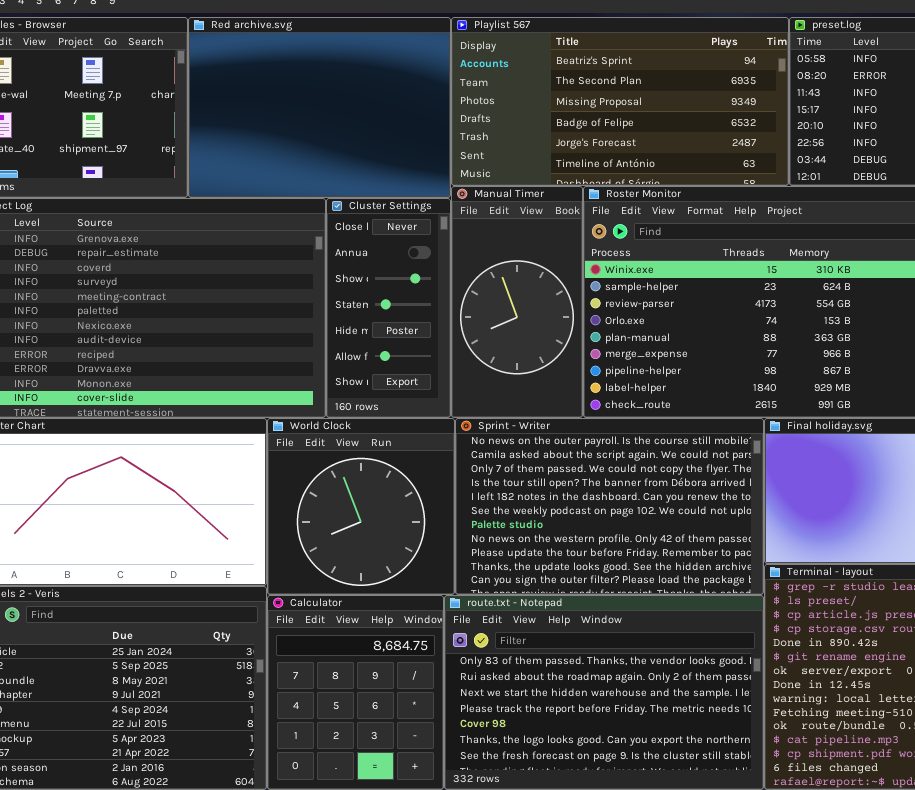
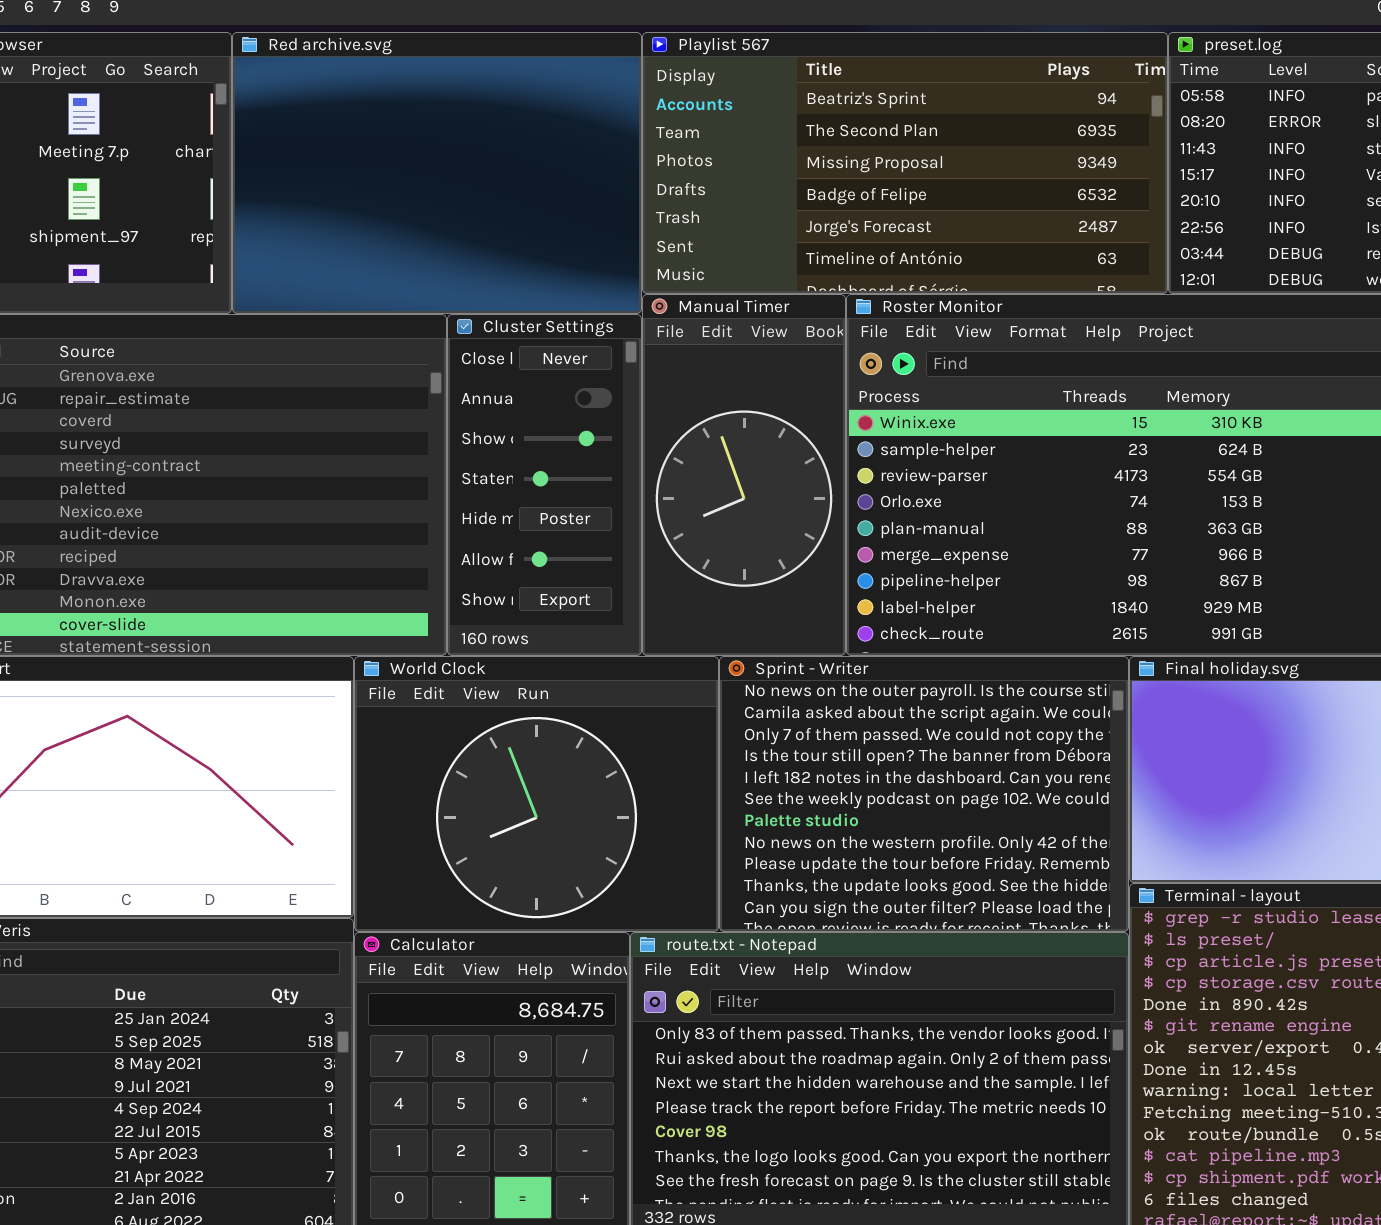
World Clock: [267,418,455,595] -> [354,656,719,932], resized
Sprint - Writer: [455,418,764,595] -> [719,656,1129,932], resized

